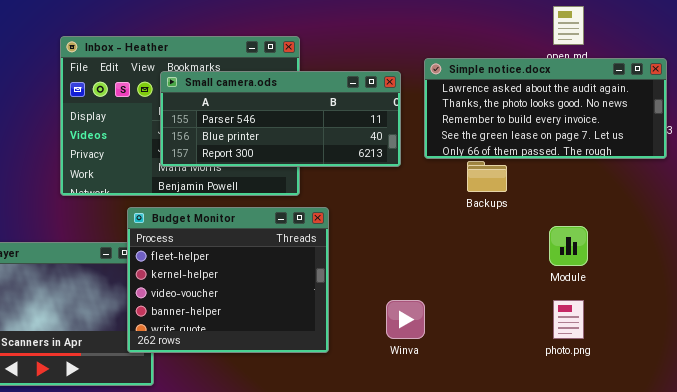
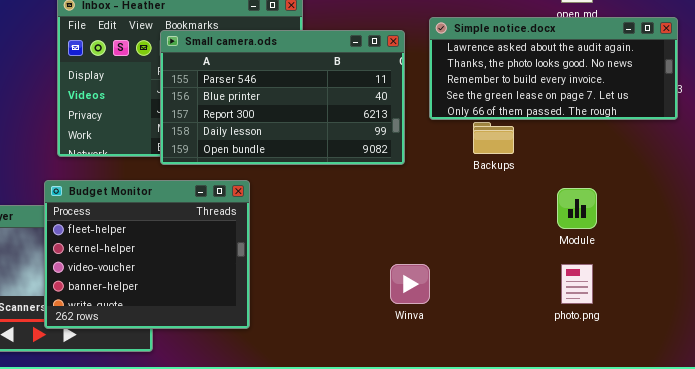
Small camera.ods: [160,71,401,167] -> [160,30,405,165], resized
Budget Monitor: [127,207,329,353] -> [44,180,250,329], moved

